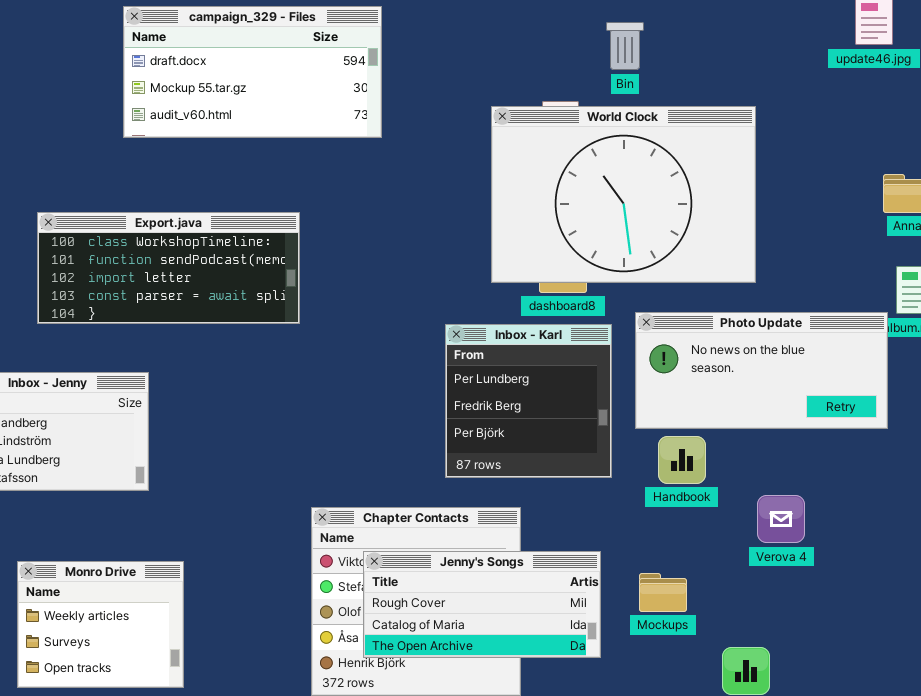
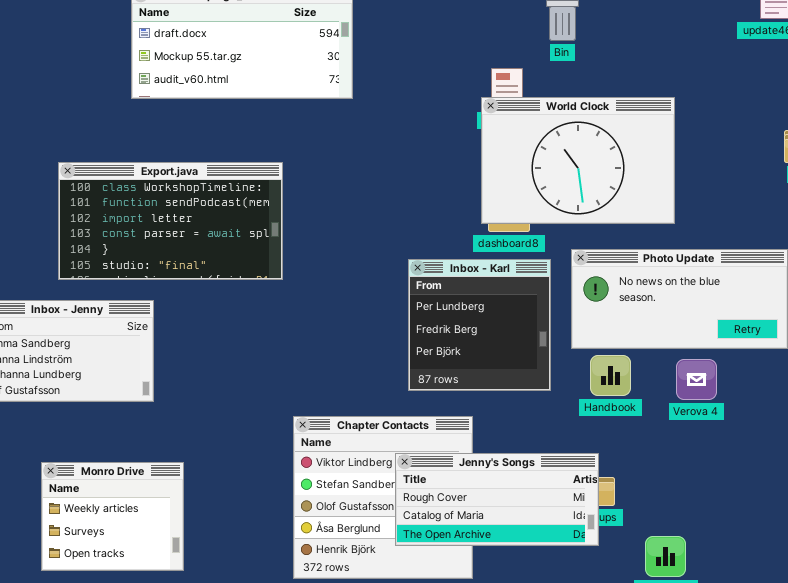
World Clock: [491,106,756,283] -> [481,97,675,224], resized
Export.java: [37,212,300,324] -> [58,162,283,280], resized
Verova 4: [757,495,805,543] -> [676,359,717,400], moved
Jenny's Songs: [363,551,601,658] -> [395,453,599,546], moved

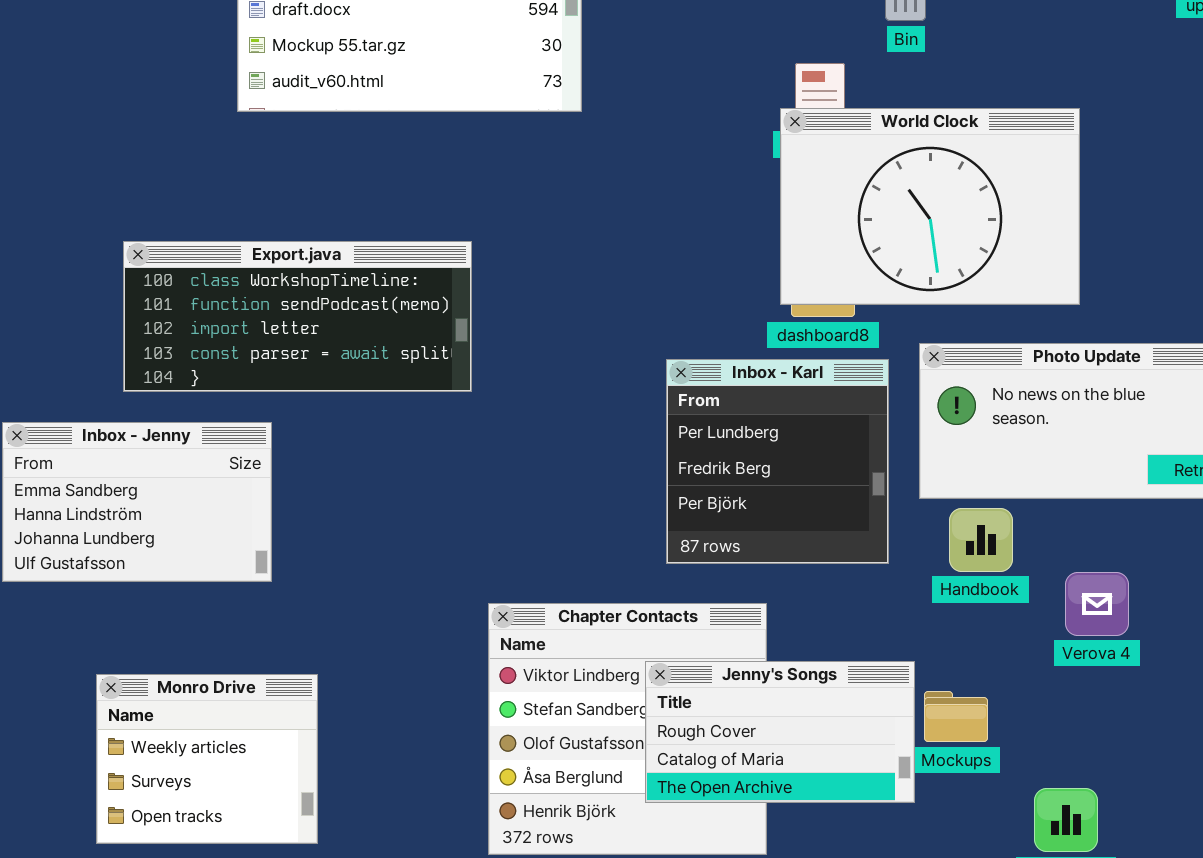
Export.java: [58,162,283,280] -> [123,241,472,392], resized
Verova 4: [676,359,717,400] -> [1065,572,1129,636], moved
Jenny's Songs: [395,453,599,546] -> [645,661,915,803], resized

